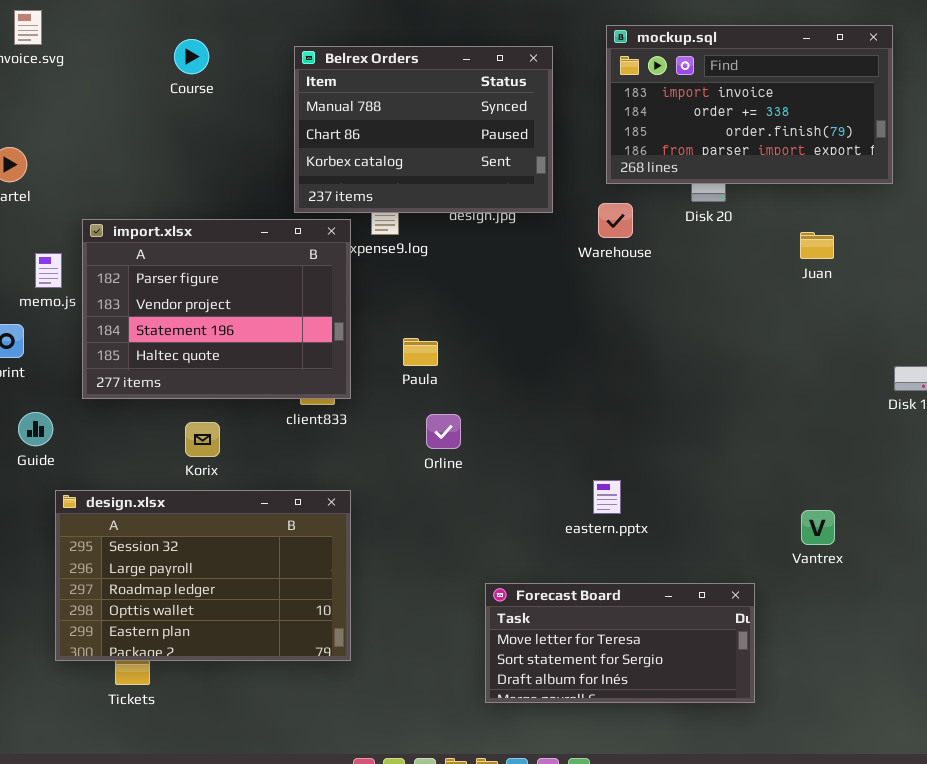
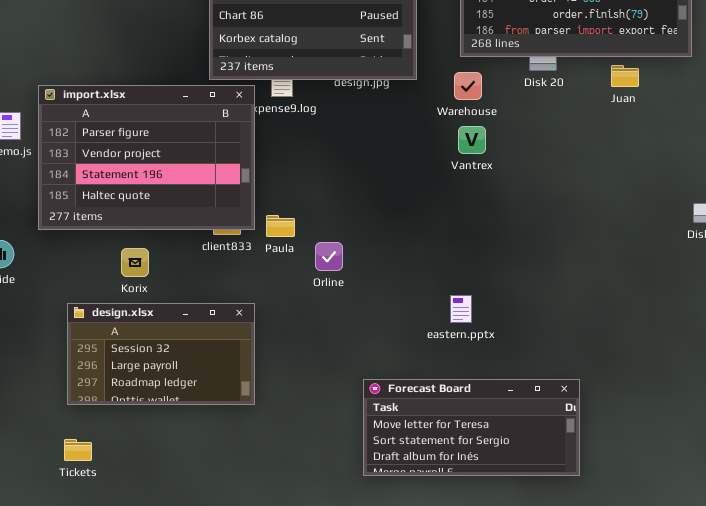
Juan: [800,232,834,259] -> [611,65,639,87], moved
Paula: [403,338,438,366] -> [266,215,295,237], moved
design.xlsx: [55,490,351,661] -> [67,303,255,405], resized
Vantrex: [801,510,835,545] -> [458,126,486,154], moved

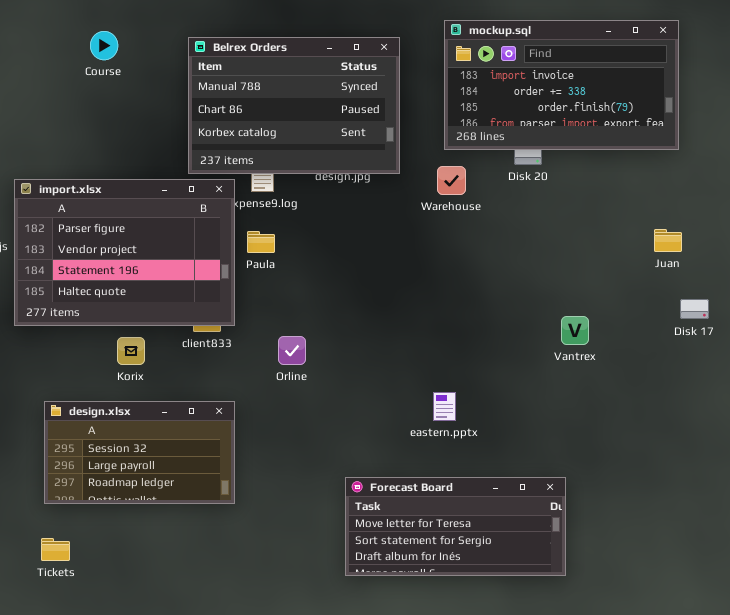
Juan: [611,65,639,87] -> [654,229,682,252], moved
Vantrex: [458,126,486,154] -> [561,316,589,345], moved
Paula: [266,215,295,237] -> [247,231,275,253], moved
Orline: [315,242,343,271] -> [278,336,306,365], moved
Korix: [121,248,149,277] -> [117,337,145,365], moved

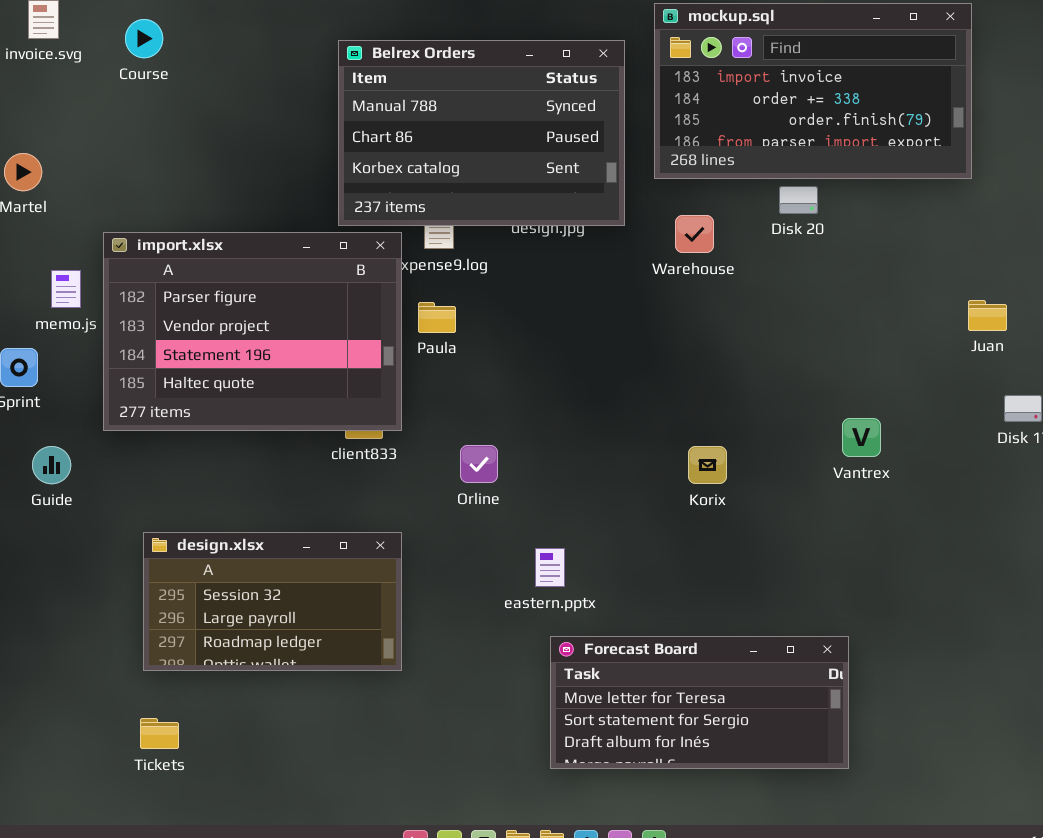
mockup.sql: [444,20,679,150] -> [654,3,972,179], moved
Course: [90,31,118,60] -> [125,19,163,58], moved
Korix: [117,337,145,365] -> [688,446,727,484], moved
eastern.pptx: [433,392,456,421] -> [535,548,565,587], moved

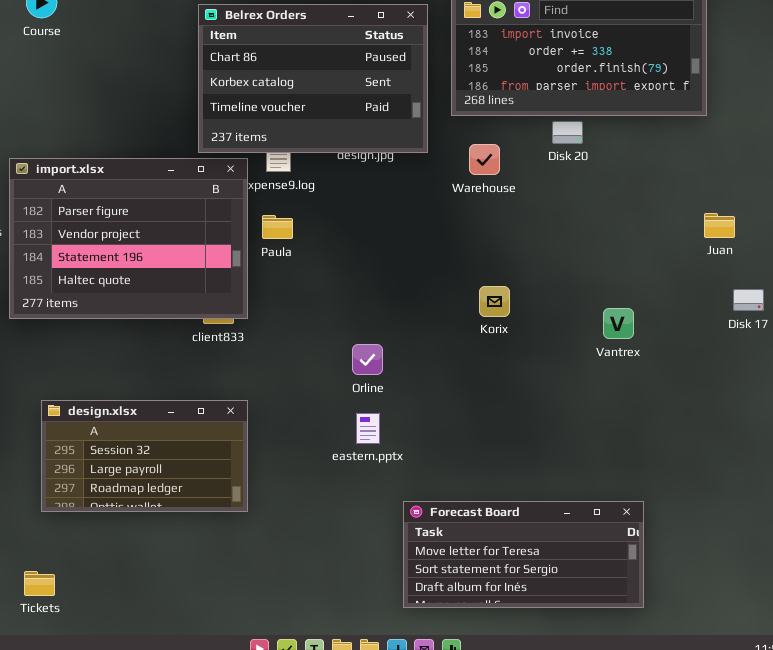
Belrex Orders: [338,40,625,226] -> [198,4,428,153], scrolled down 1 row
Orline: [460,445,498,483] -> [352,344,383,375], moved
Korix: [688,446,727,484] -> [479,286,510,317], moved
Forecast Board: [550,636,849,769] -> [403,501,644,608], moved
Tickets: [140,718,179,749] -> [24,571,55,596], moved

